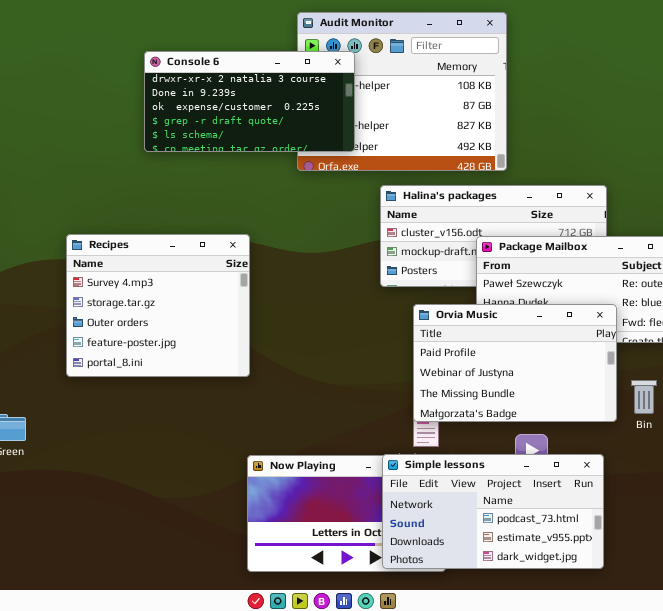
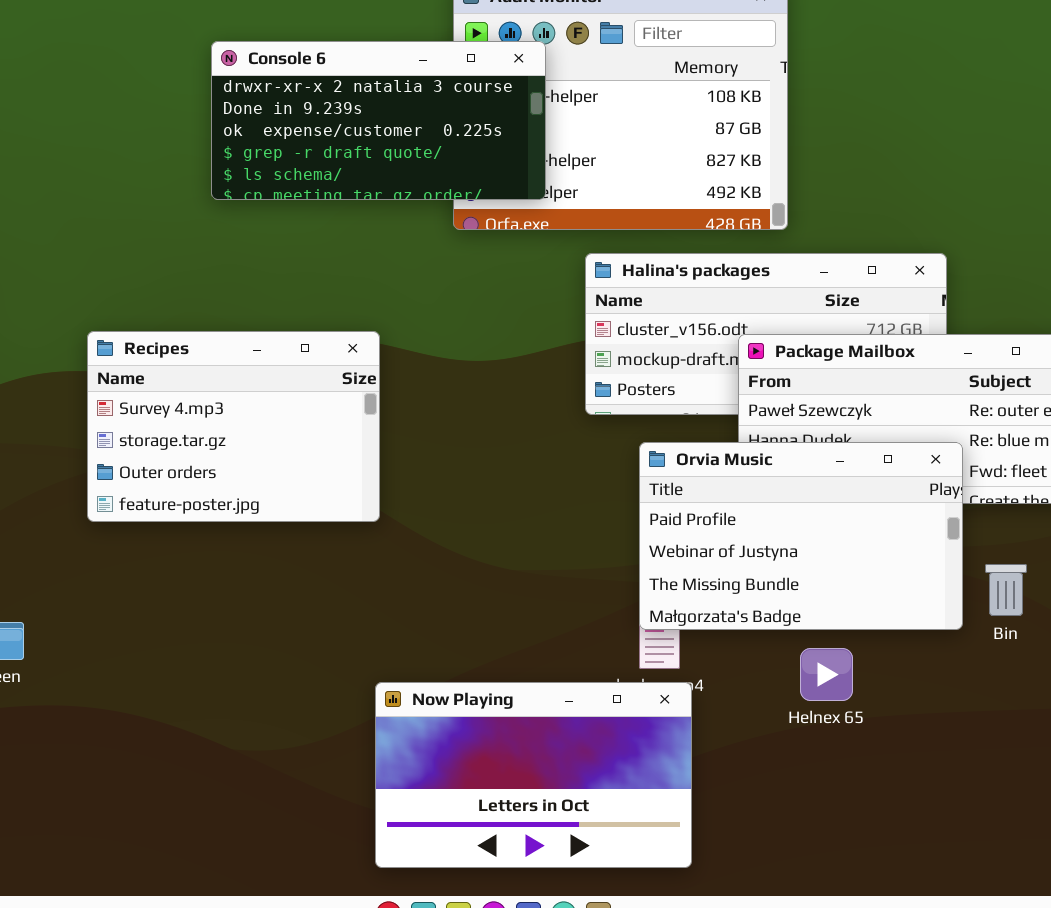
Recipes: [66,234,250,377] -> [87,331,380,522], resized
Simple lessons: [382,454,604,569] -> none, closed

